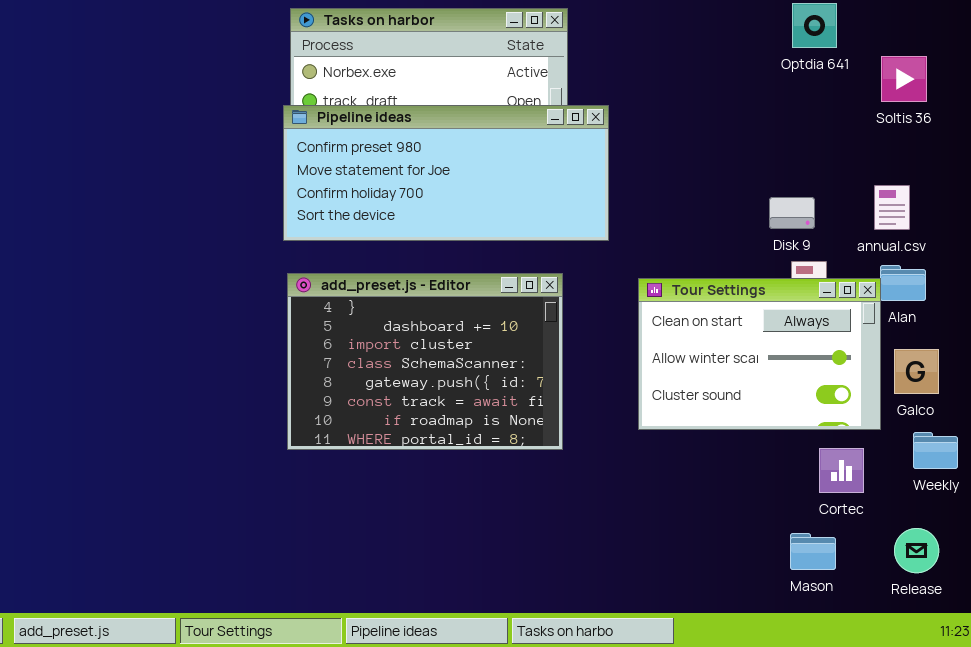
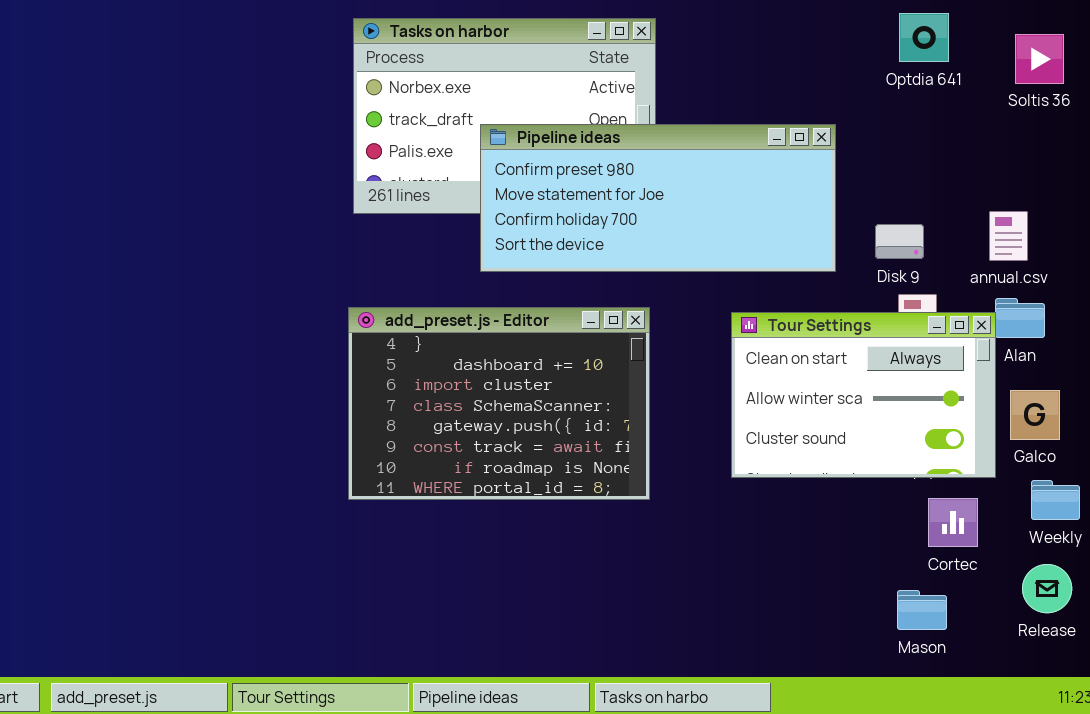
Soltis 36: [881,56,927,102] -> [1015,34,1064,84], moved
Pipeline ideas: [283,105,609,241] -> [480,124,836,272], moved
Release: [894,528,939,573] -> [1022,564,1072,613], moved

